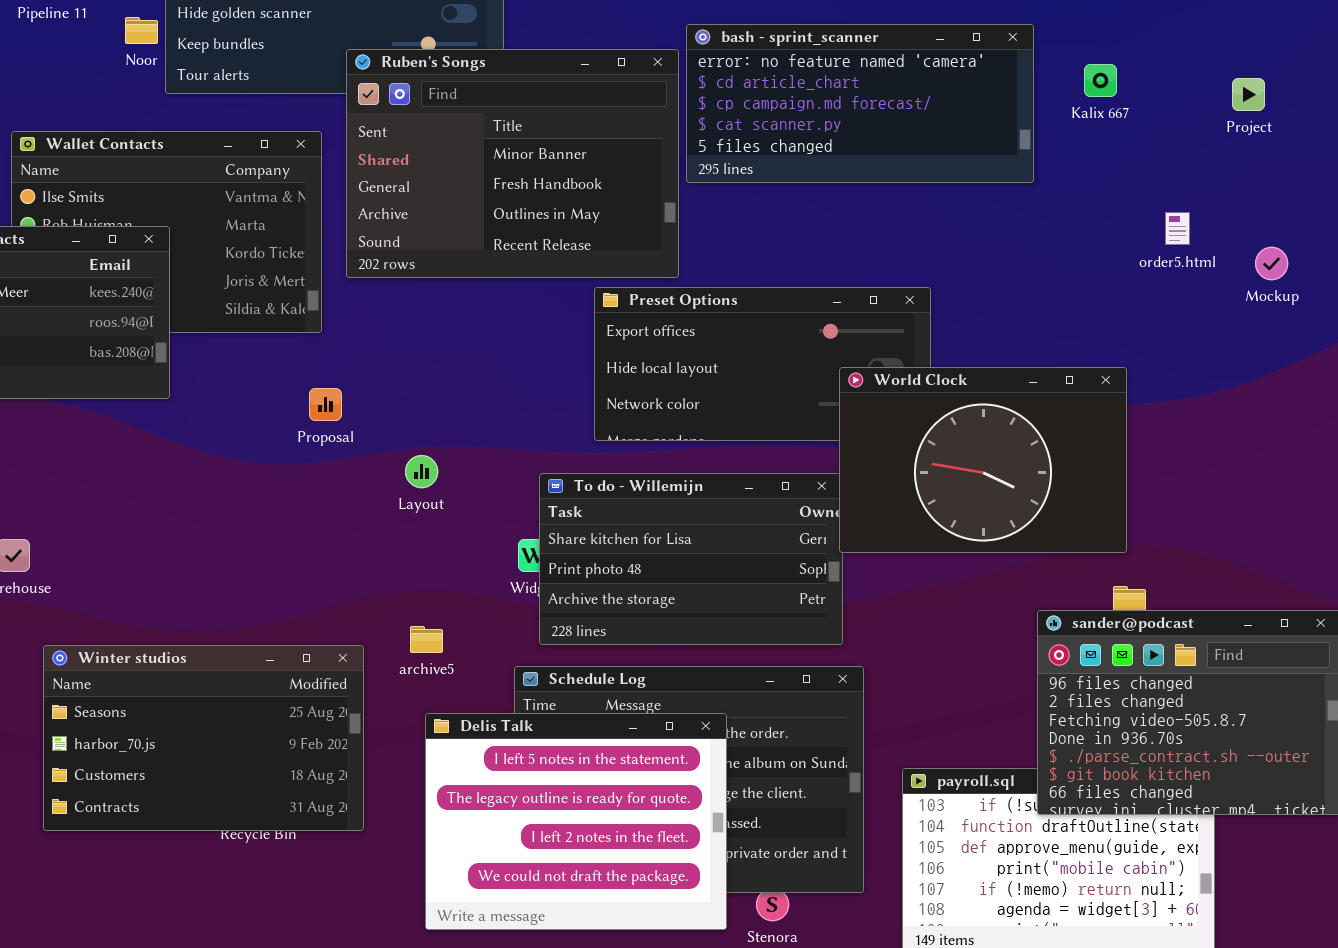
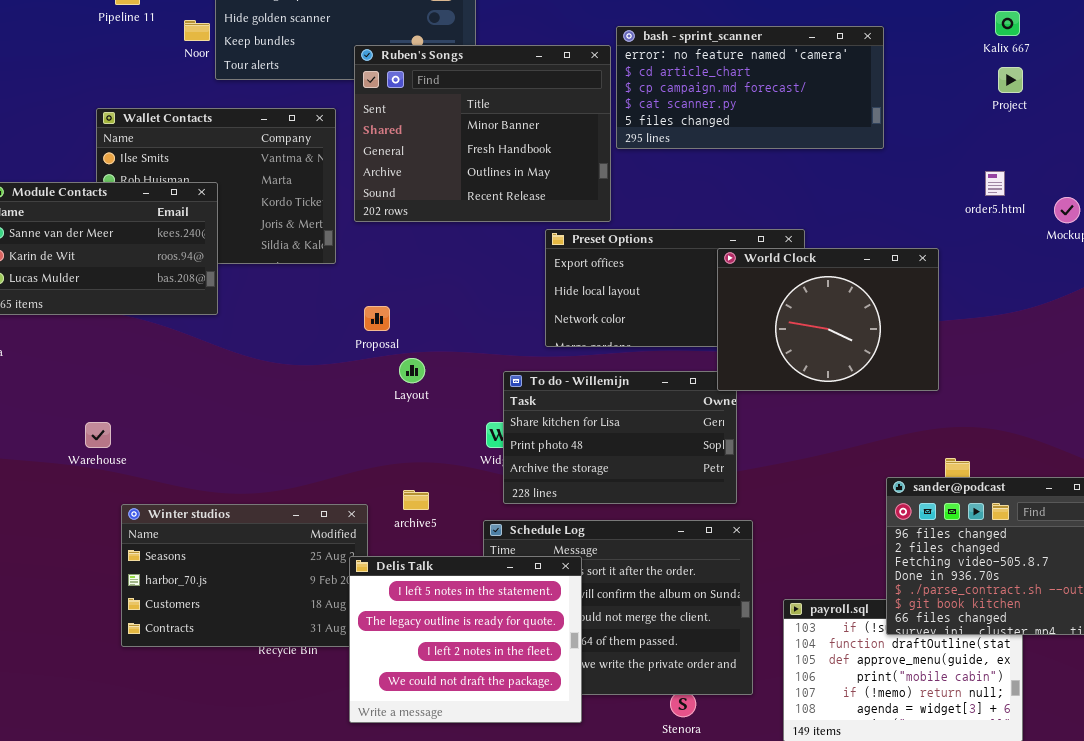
Kalix 667: [1084,64,1117,97] -> [995,11,1020,36], moved
Project: [1232,78,1265,111] -> [998,67,1023,93], moved
World Clock: [839,367,1127,553] -> [717,248,939,391], moved
Proposal: [309,388,342,421] -> [364,306,390,331], moved
Delis Talk: [425,713,727,930] -> [349,556,582,723], moved

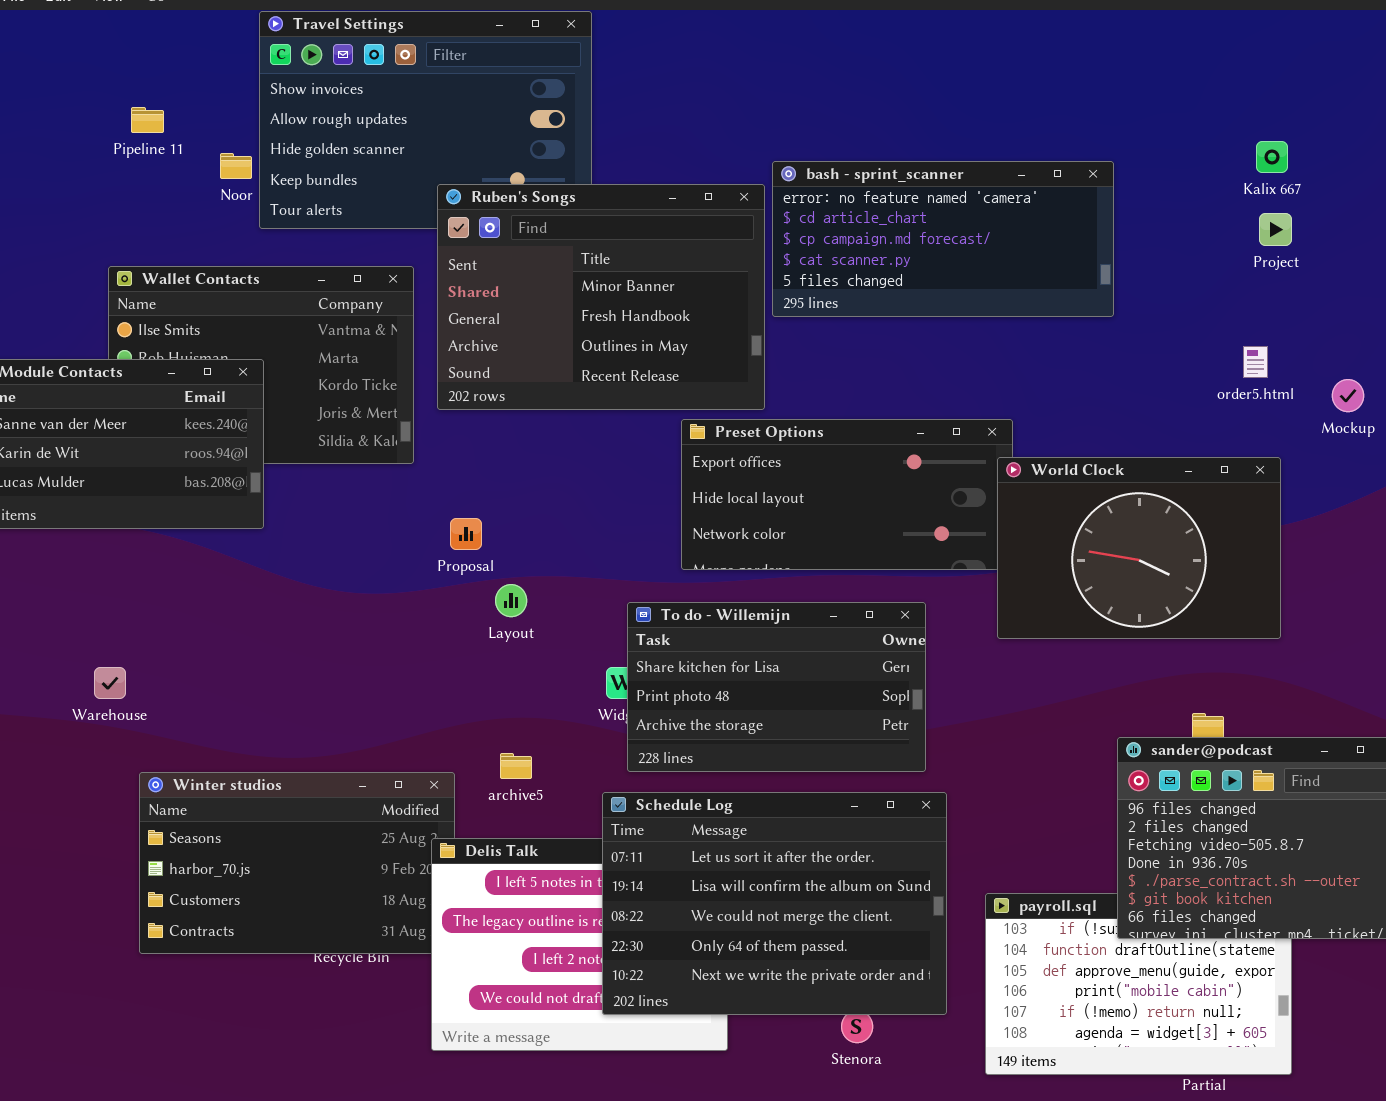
World Clock: [717,248,939,391] -> [997,457,1281,639], moved
Schedule Log: [483,520,753,695] -> [602,792,947,1015], raised

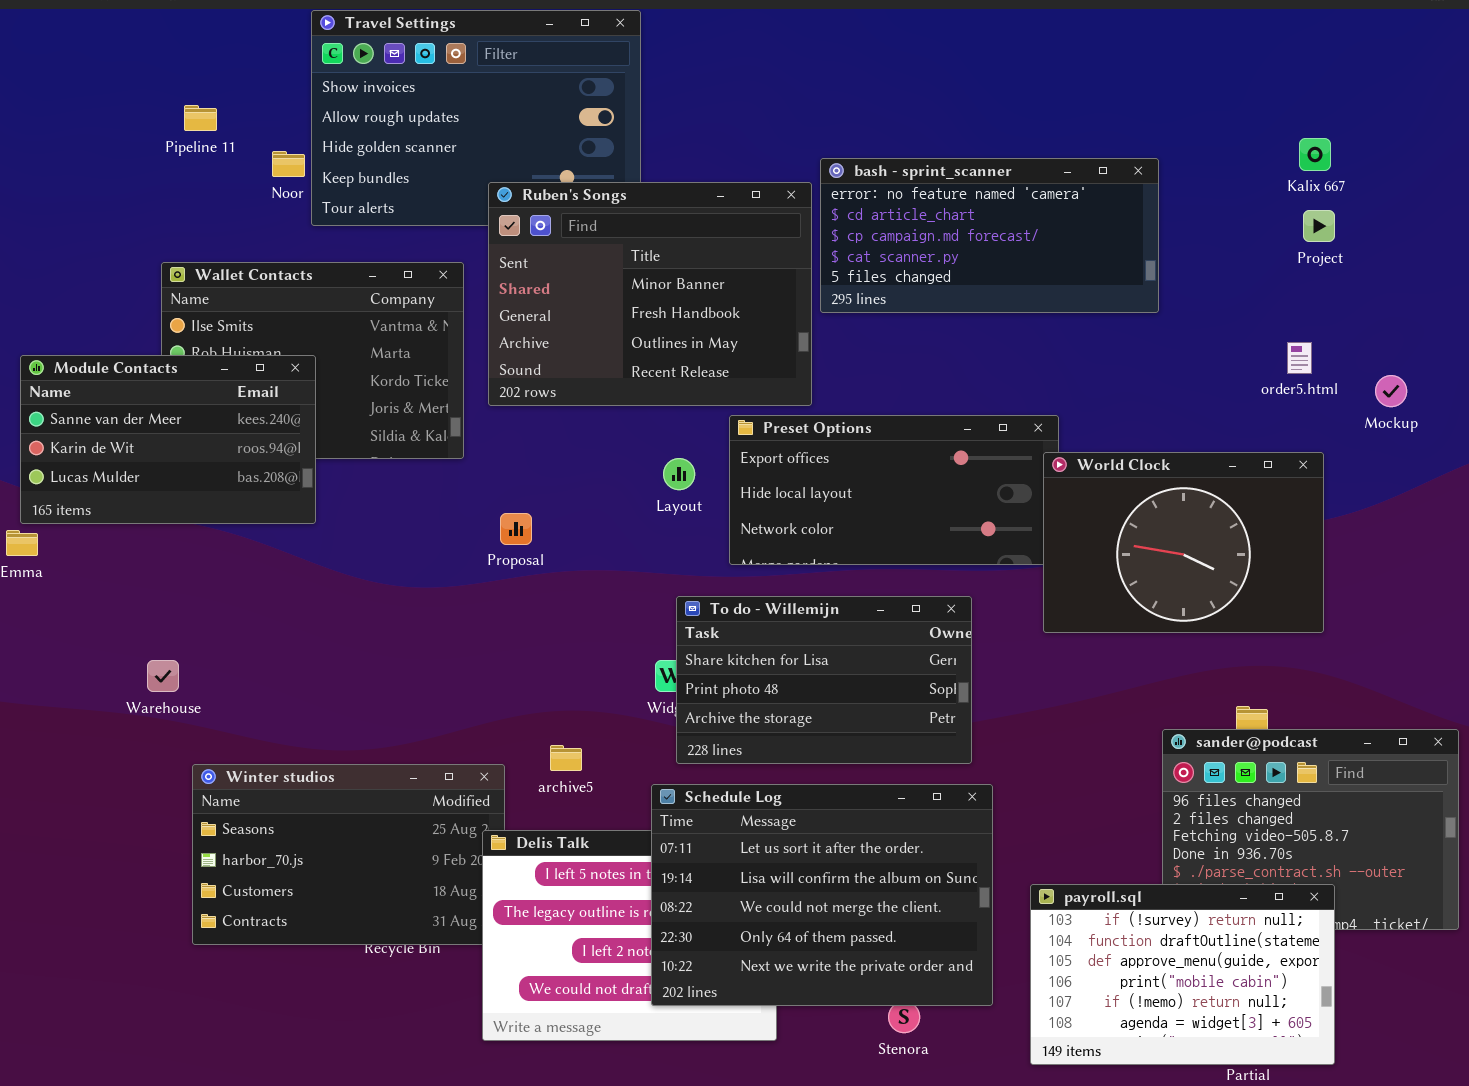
Layout: [495,584,527,617] -> [663,458,695,490], moved
payroll.sql: [985,893,1292,1075] -> [1030,884,1335,1065], raised

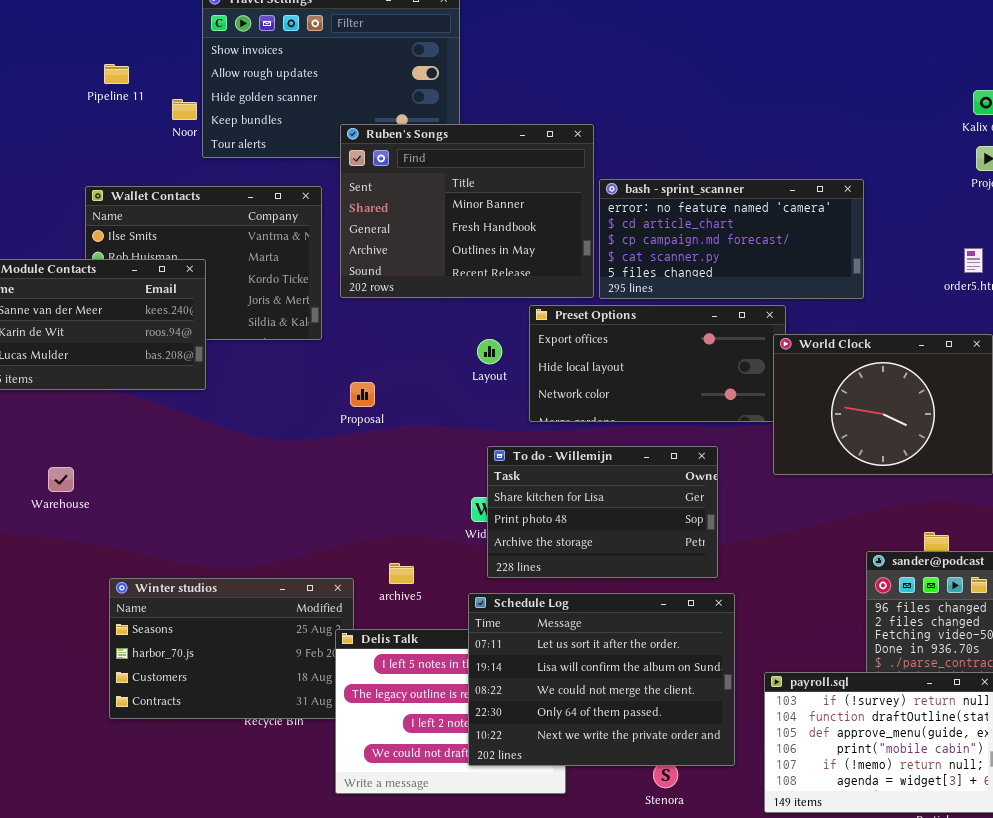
bash - sprint_scanner: [820,158,1159,313] -> [599,179,864,299], moved
Warehouse: [147,660,179,692] -> [48,467,74,492], moved

